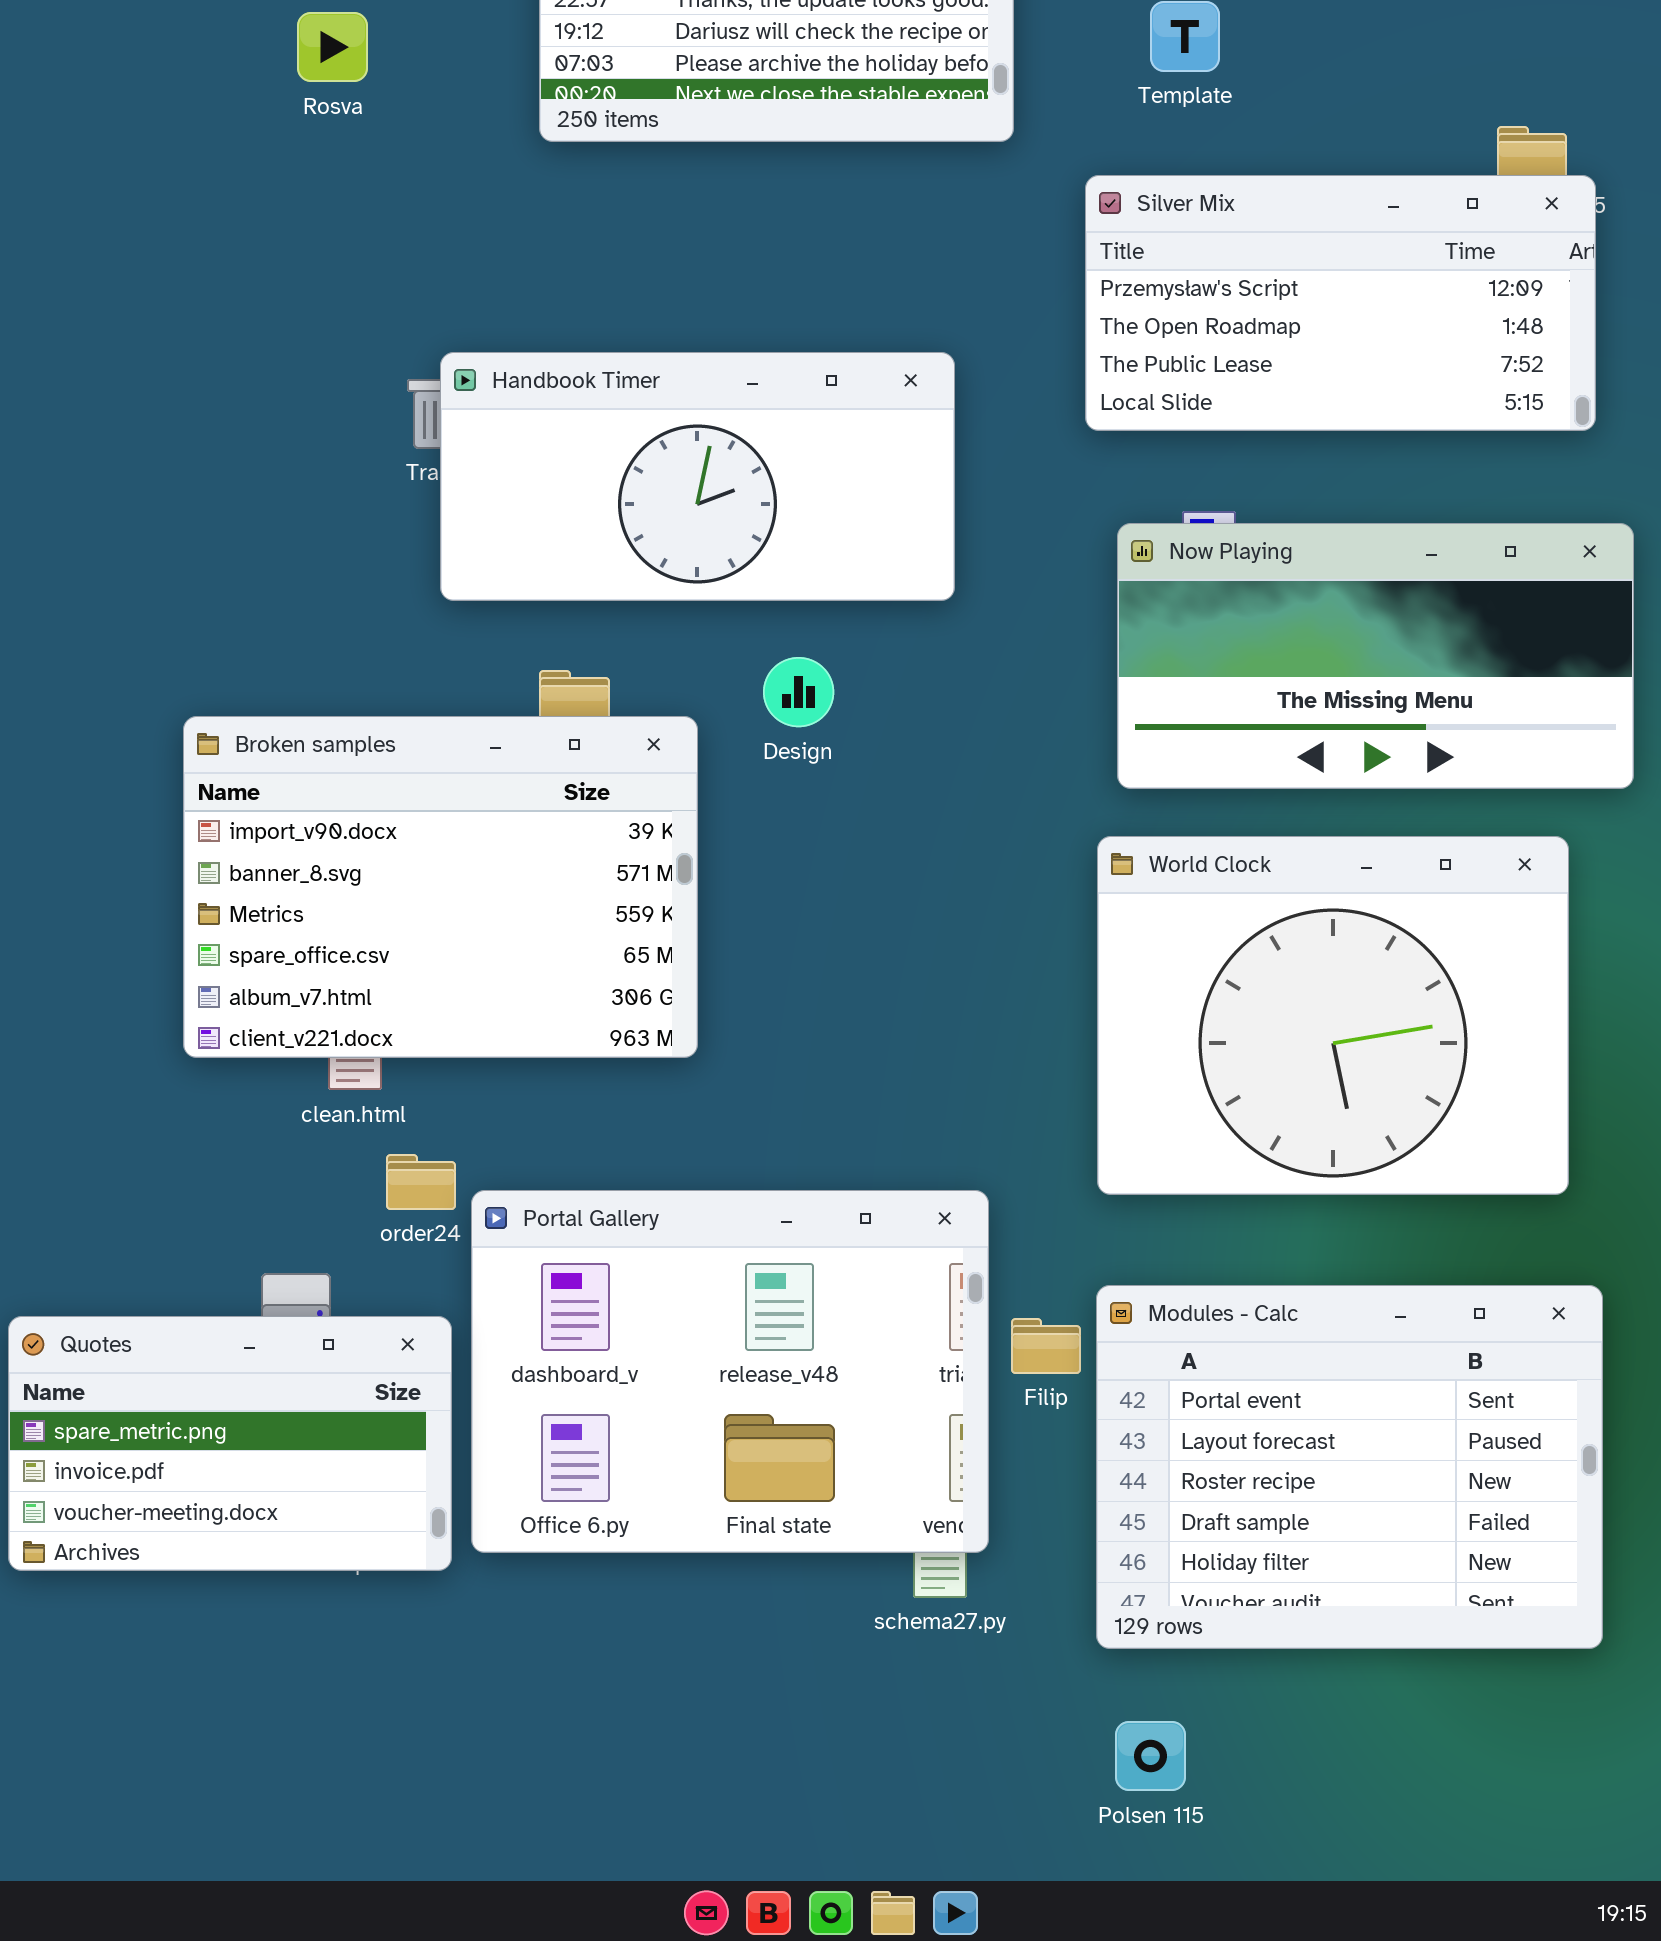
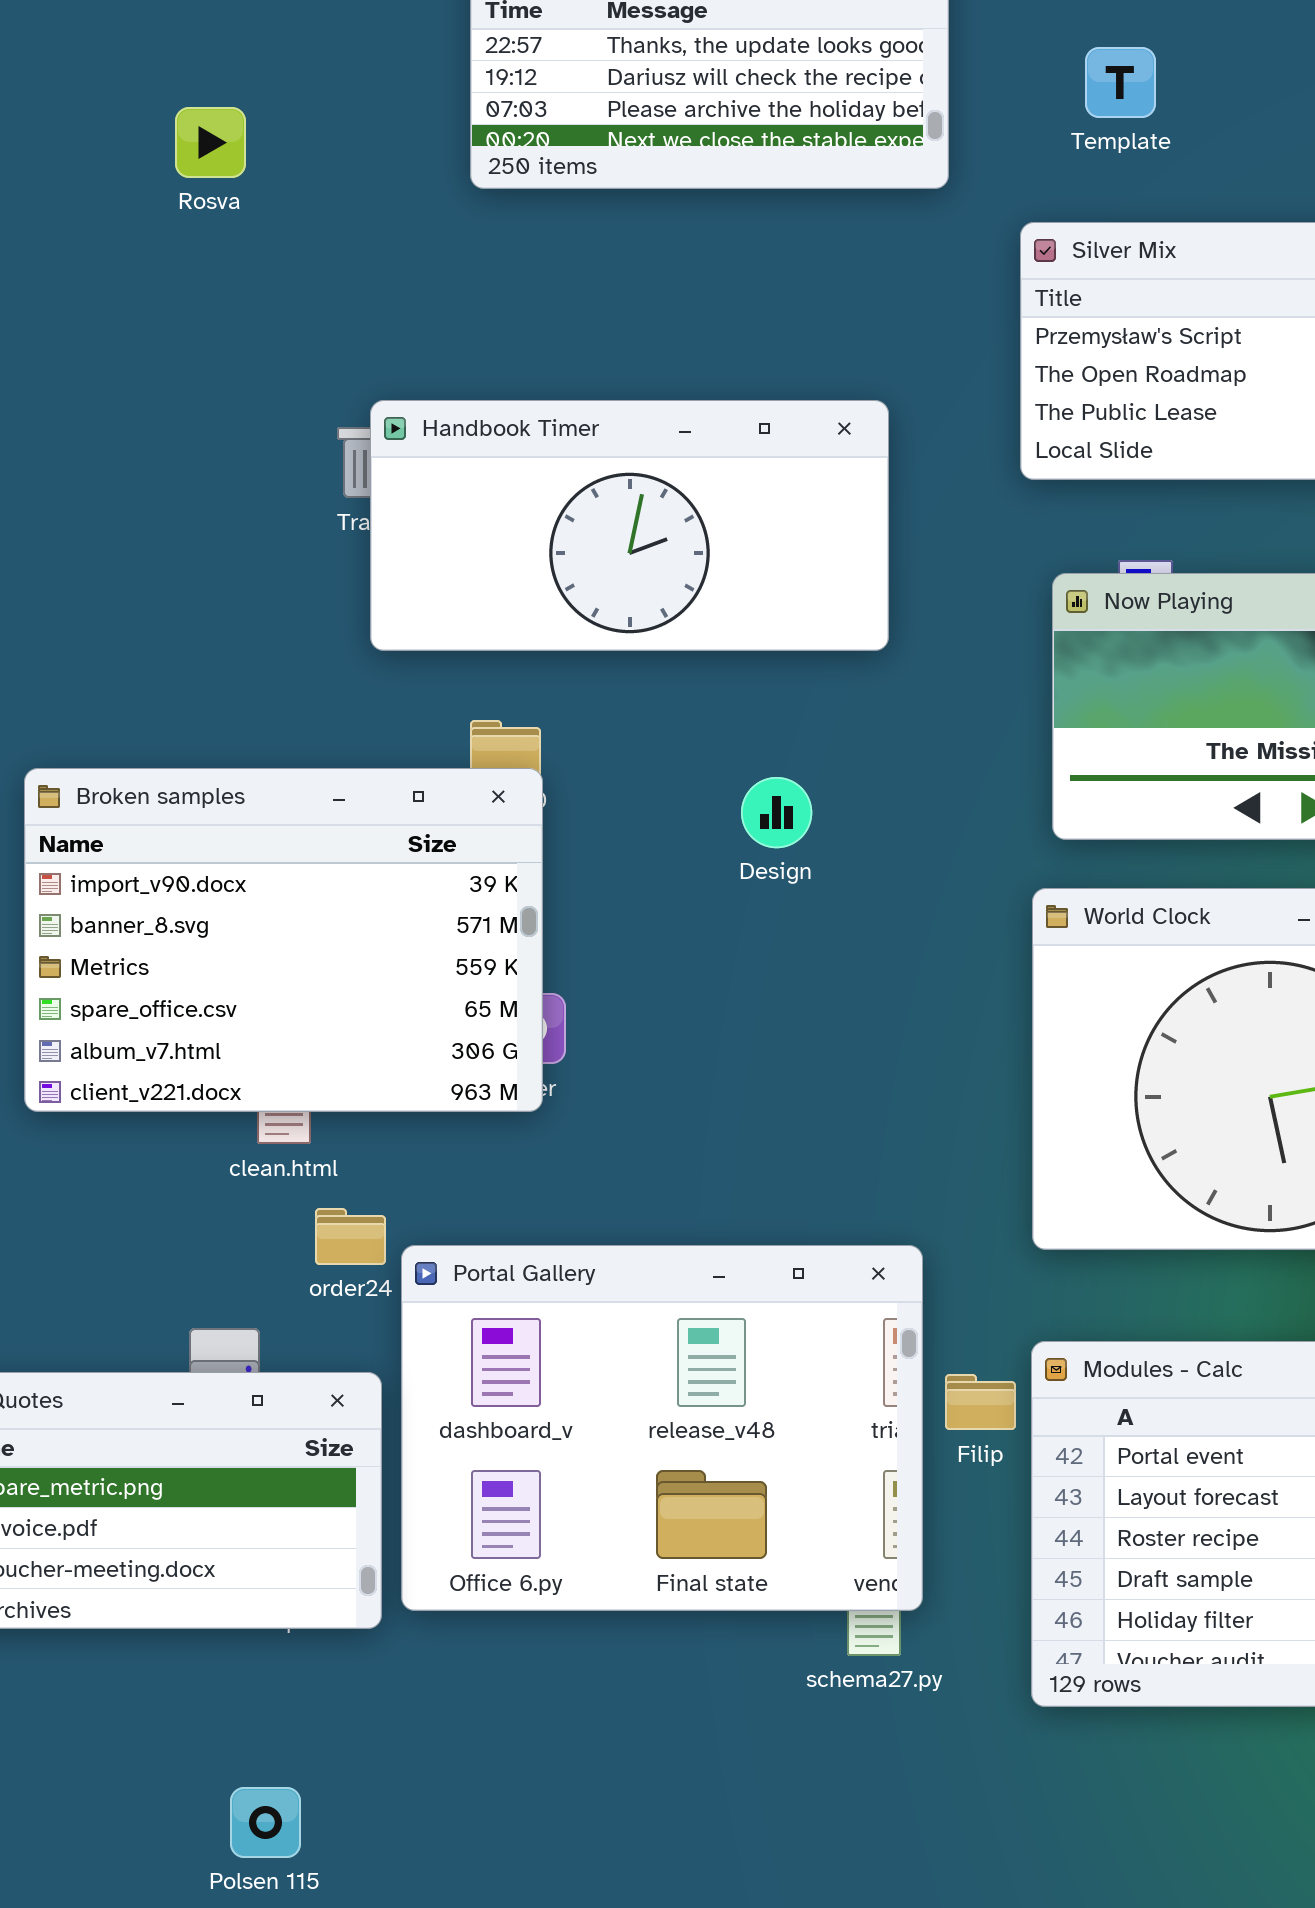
Rosva: [297,12,368,82] -> [175,107,246,178], moved
Design: [763,657,834,727] -> [741,777,812,848], moved
Broken samples: [183,716,698,1058] -> [24,768,543,1112], moved
Polsen 115: [1115,1721,1186,1791] -> [230,1787,301,1858], moved

